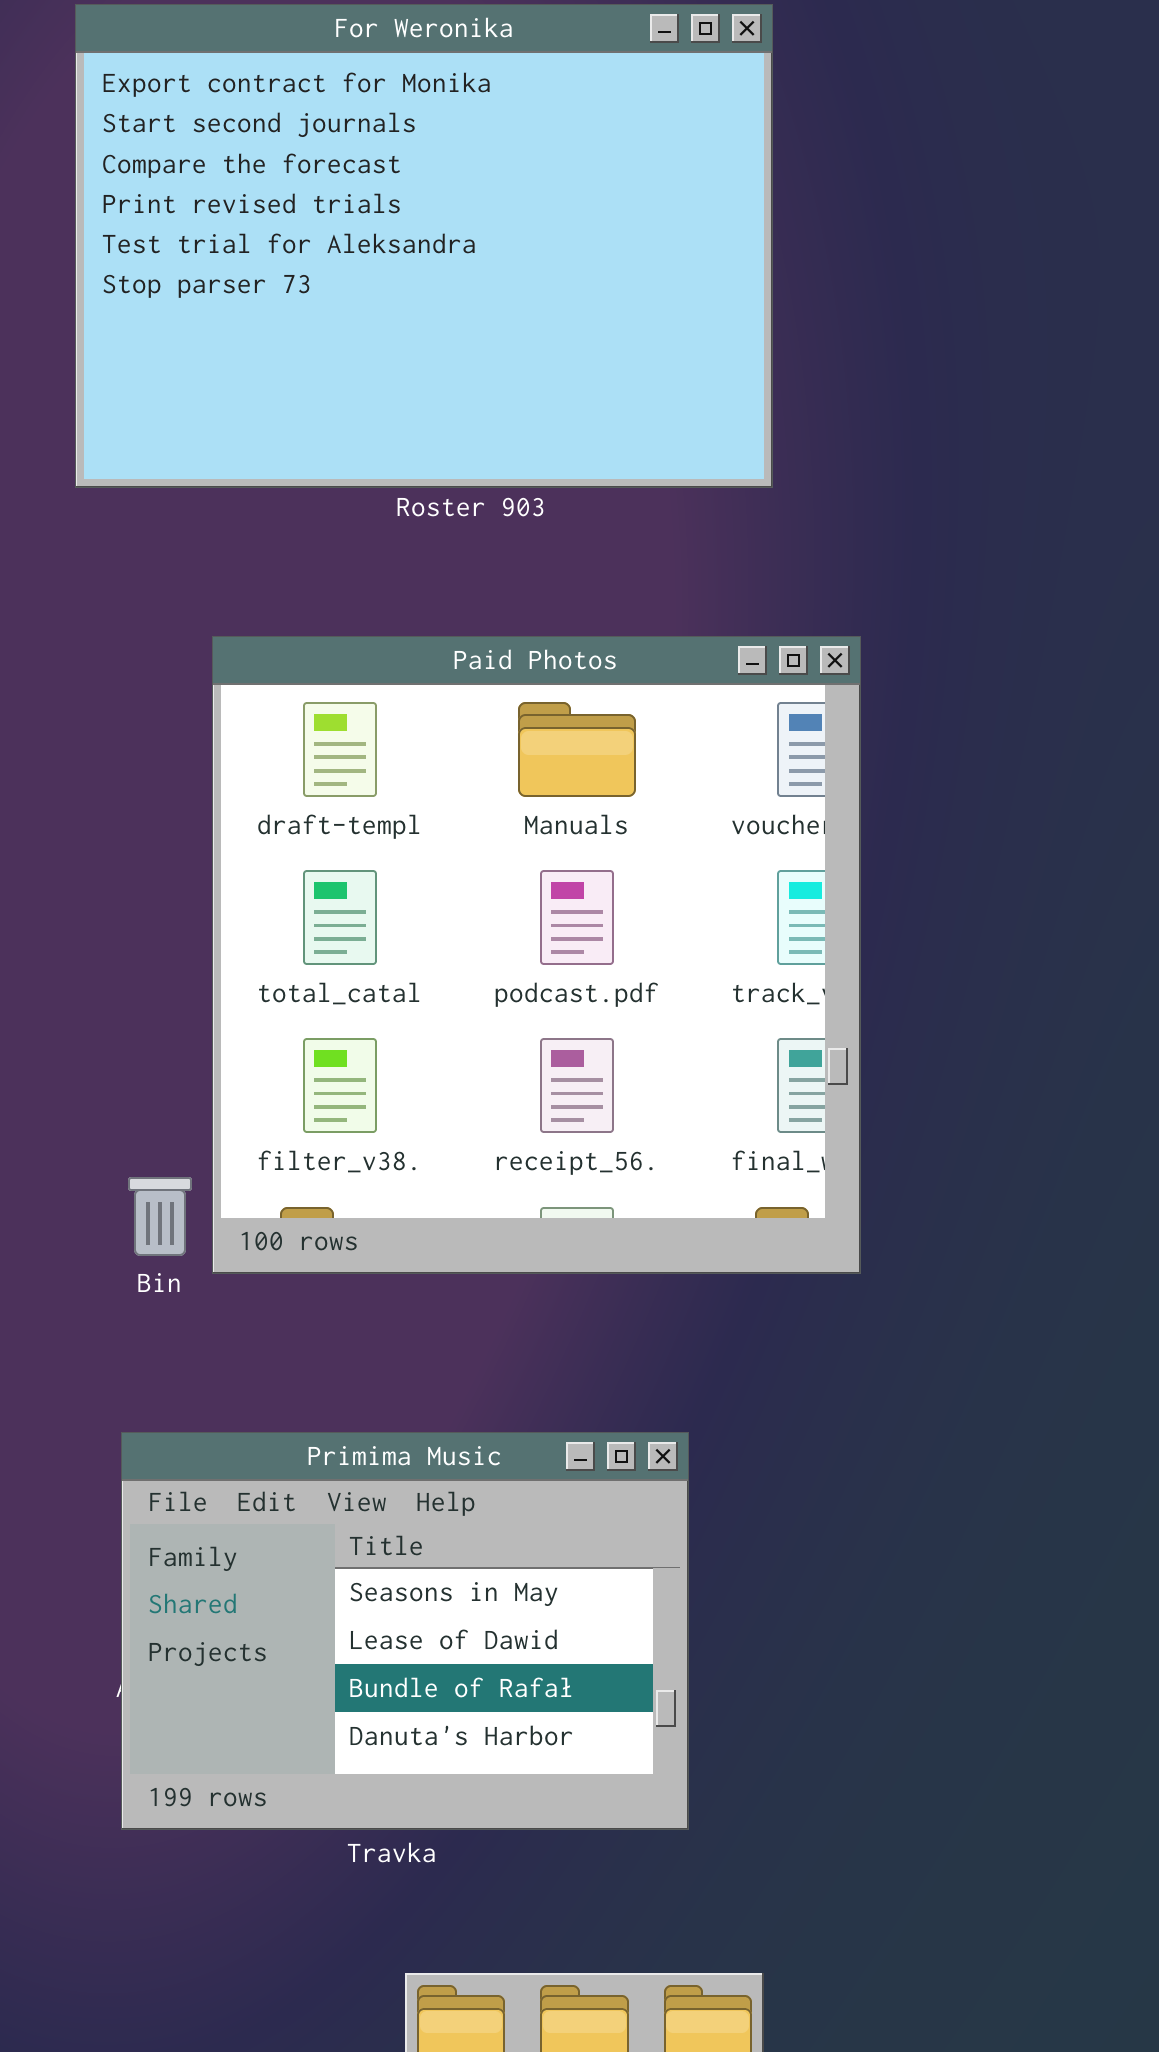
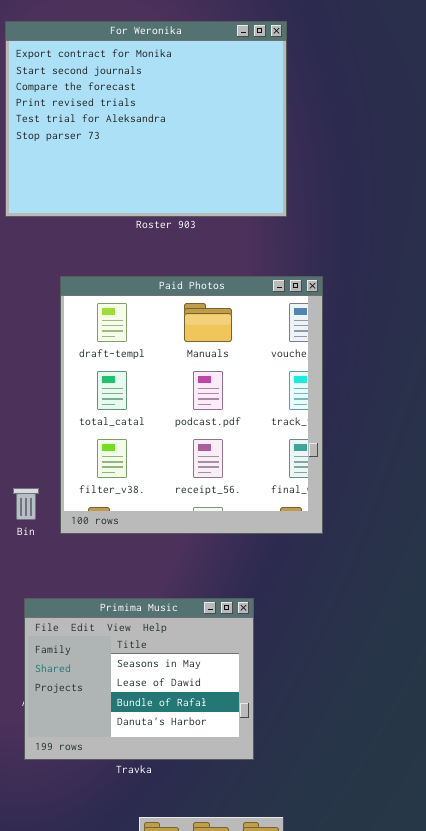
Bin: [128,1177,192,1256] -> [13,488,39,520], moved

